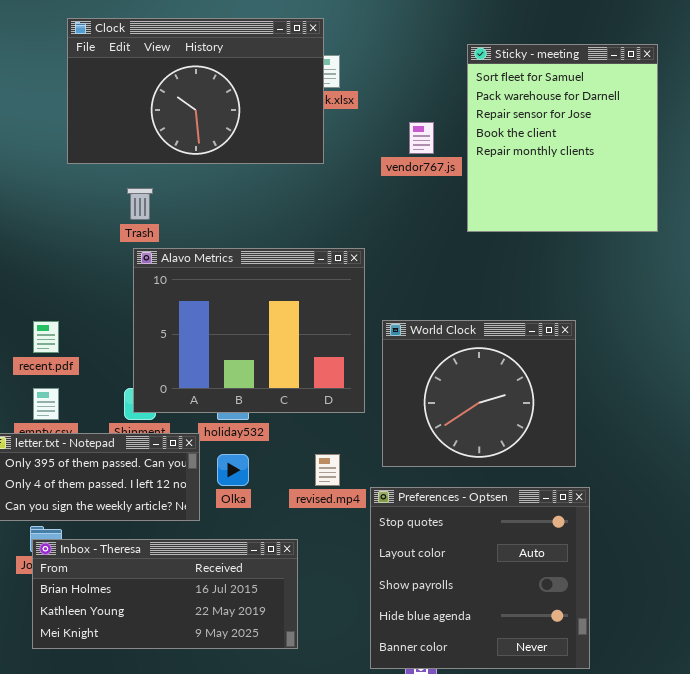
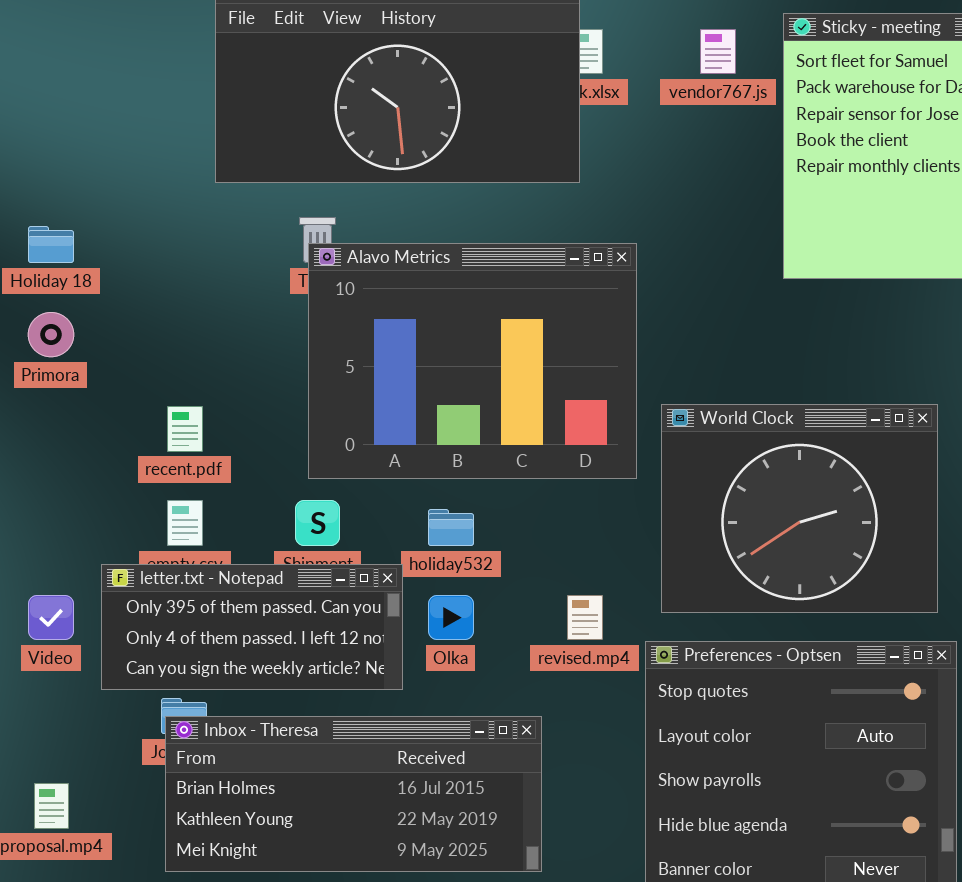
vendor767.js: [409,122,434,154] -> [700,29,736,74], moved
Alavo Metrics: [133,248,365,413] -> [308,243,637,479], moved

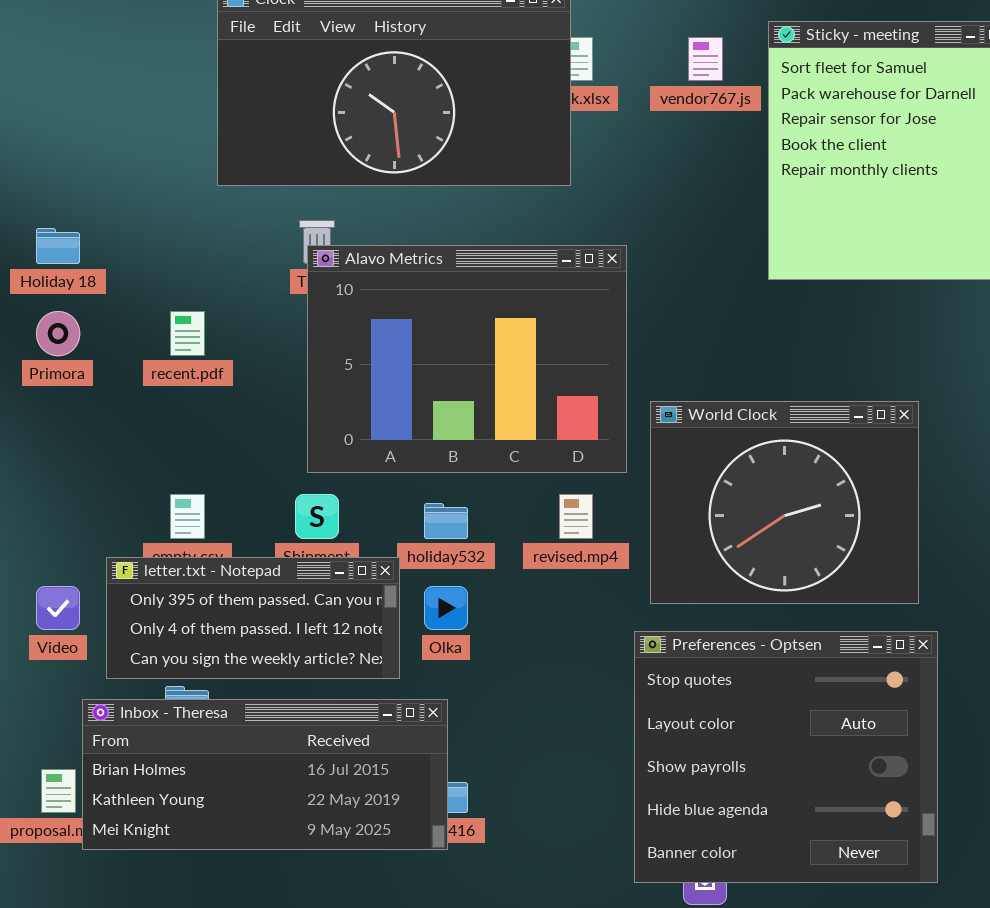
recent.pdf: [167,406,203,452] -> [170,311,205,356], moved
revised.mp4: [567,595,603,640] -> [559,494,593,539], moved
Inbox - Theresa: [165,716,542,872] -> [82,699,448,850], moved

